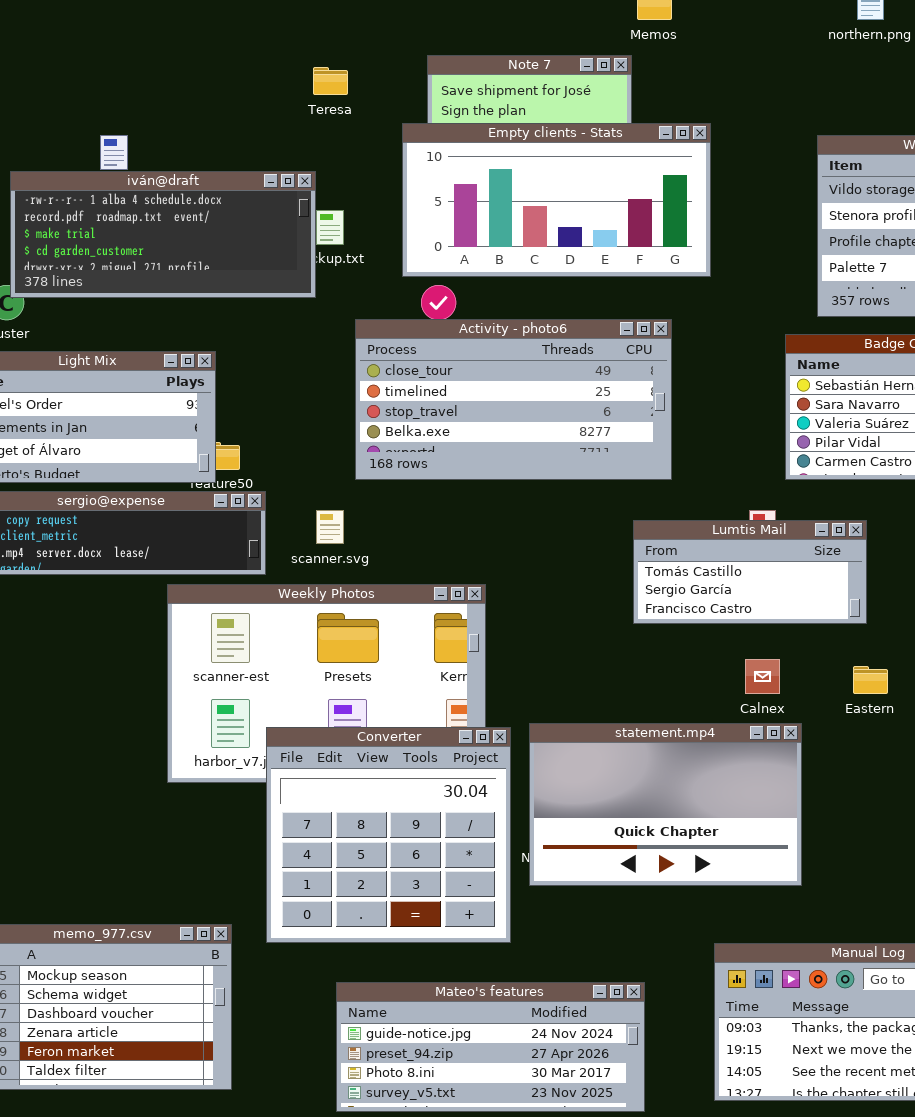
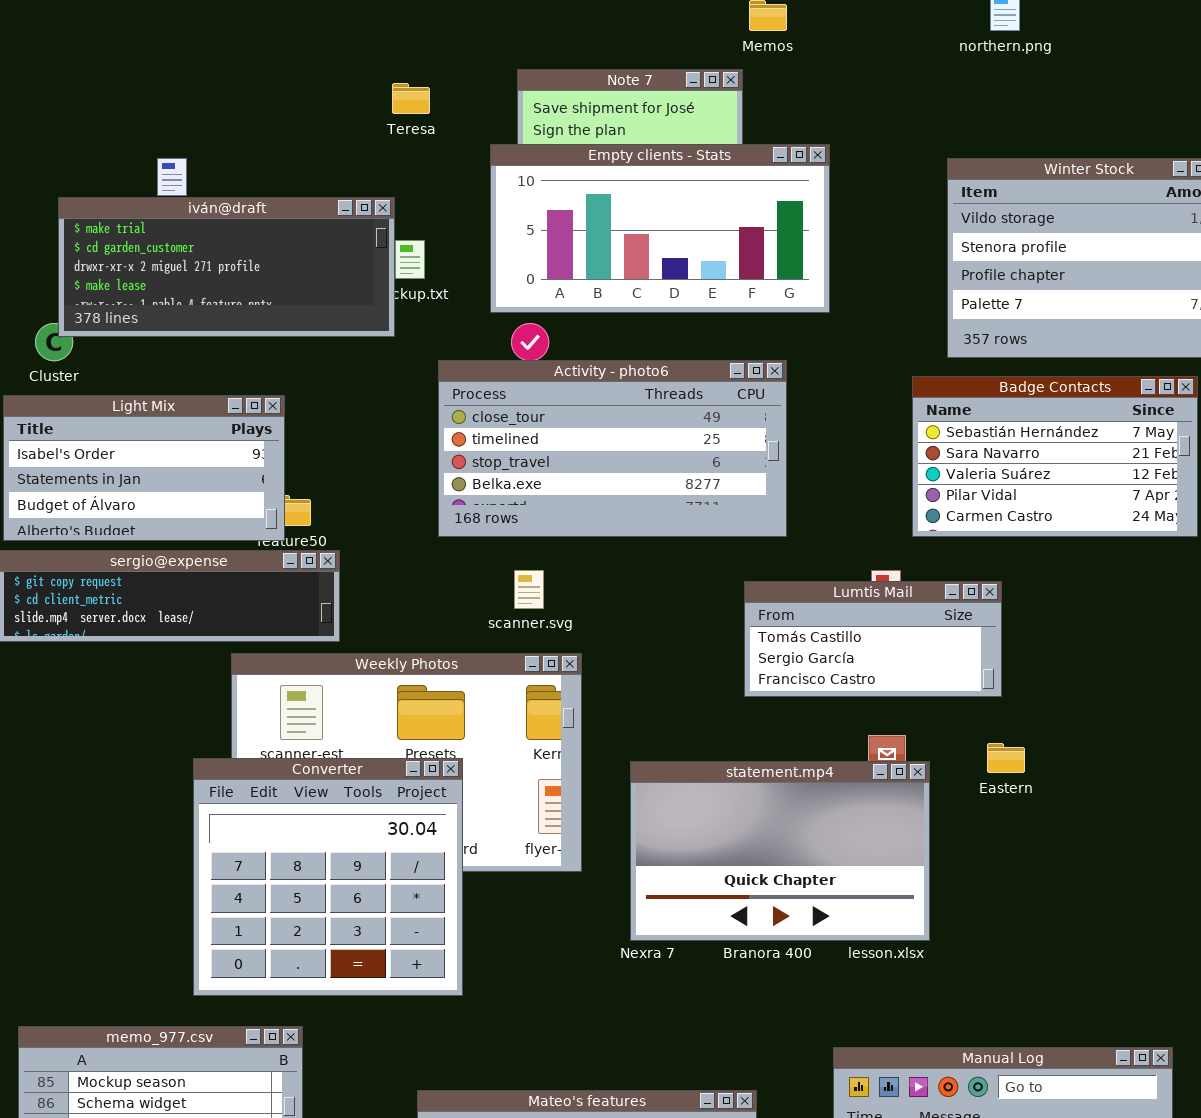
iván@draft: [10,171,316,298] -> [58,197,395,337], scrolled down 2 rows
scanner.svg: [316,510,344,544] -> [514,570,544,609], moved
statement.mp4: [529,723,802,886] -> [630,761,930,941], moved
Converter: [266,727,511,943] -> [193,758,463,996], moved

